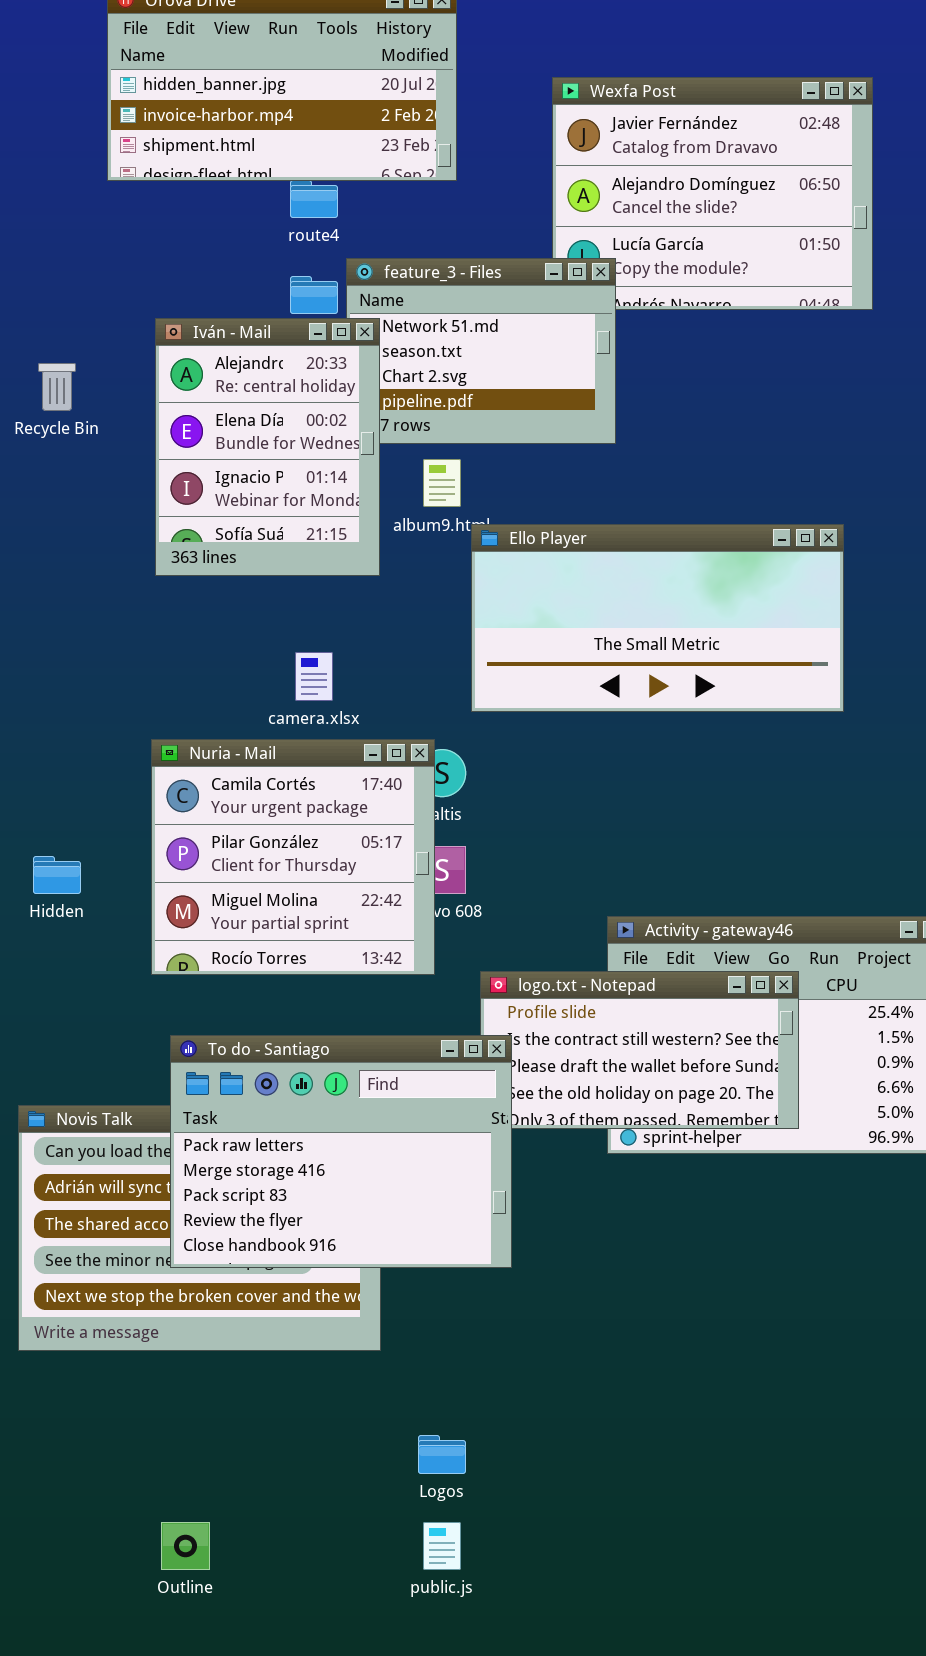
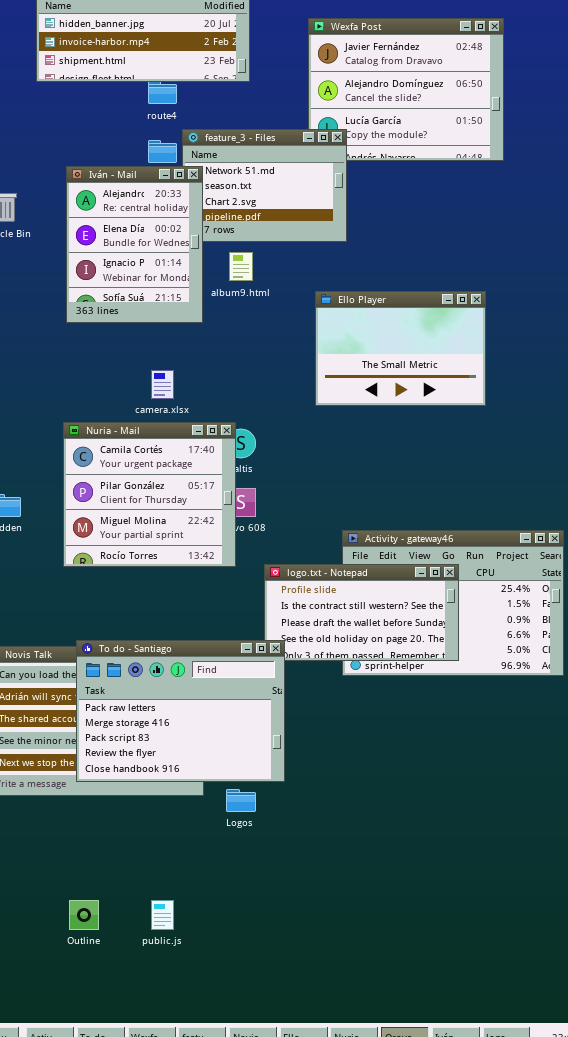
Ello Player: [471,524,844,712] -> [315,291,486,406], resized
To do - Santiago: [170,1035,512,1268] -> [76,640,285,782], moved
Logos: [418,1435,466,1474] -> [226,789,256,812], moved
public.js: [423,1522,461,1570] -> [151,900,174,930], moved

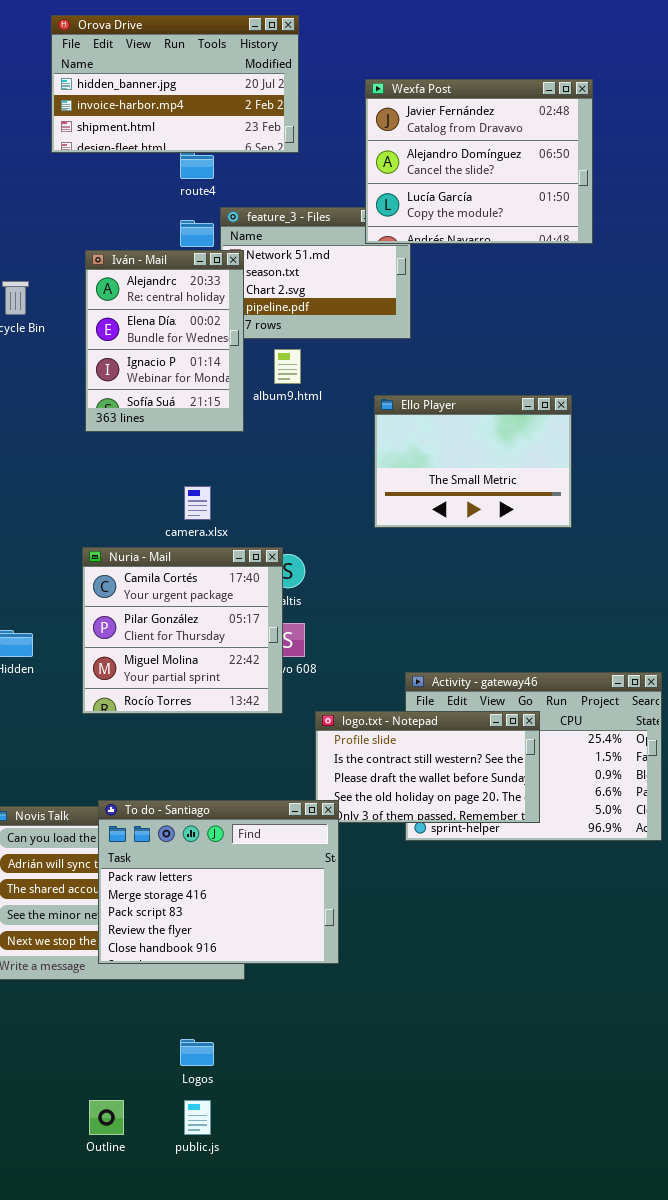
Wexfa Post: [308,18,504,161] -> [365,79,593,244], raised
Logos: [226,789,256,812] -> [180,1039,214,1066], moved

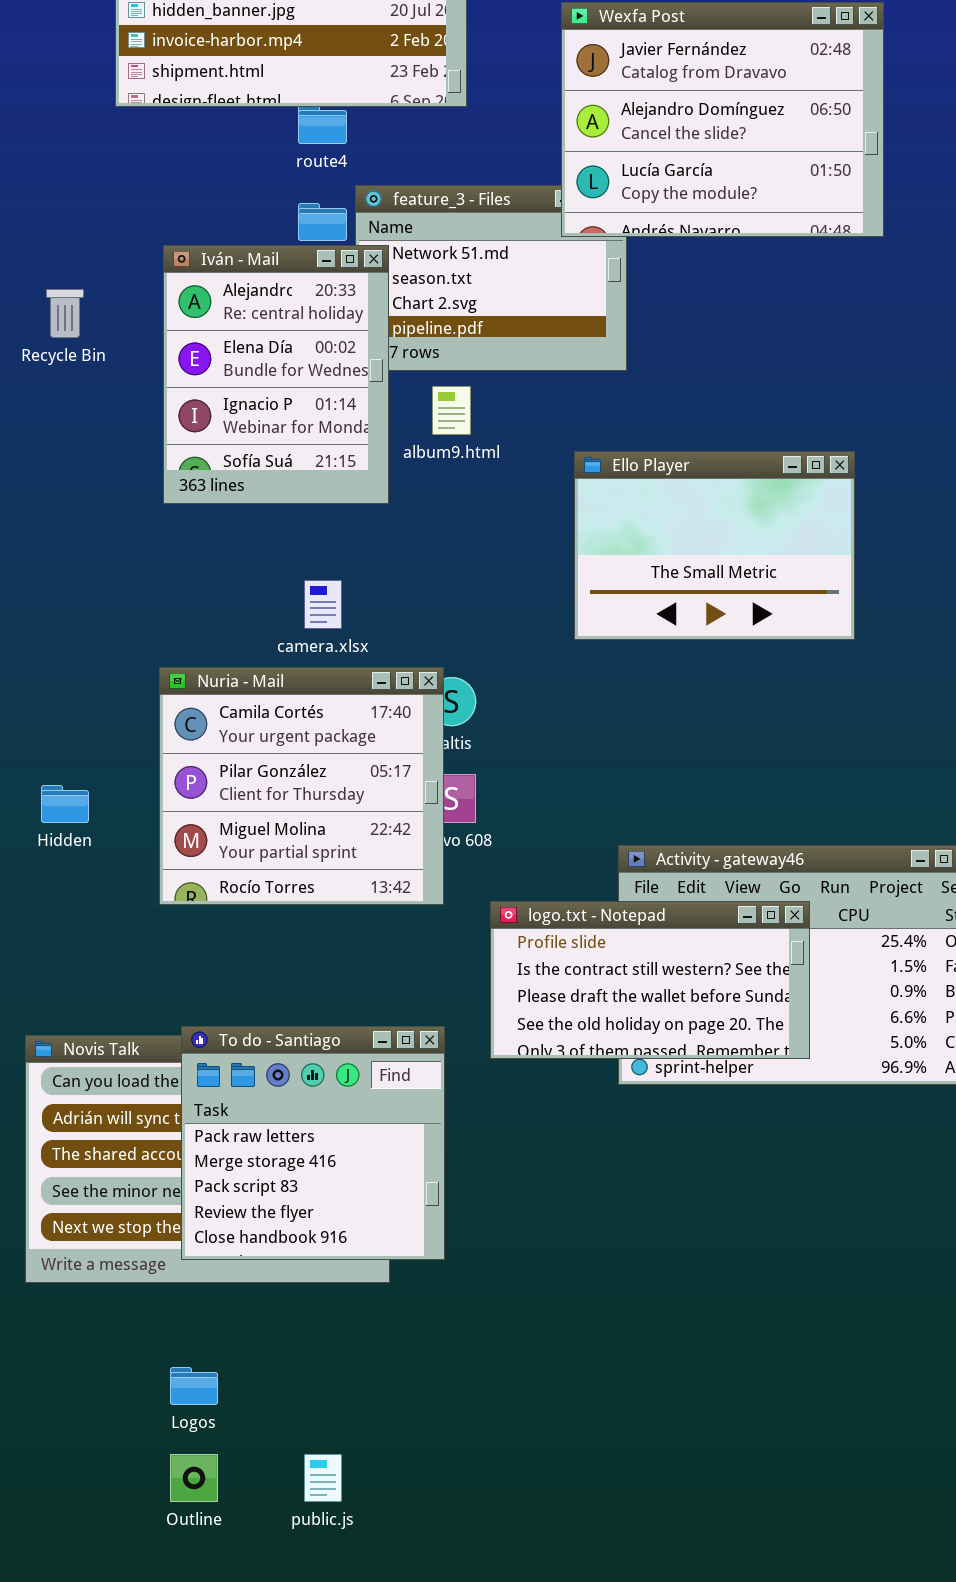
To do - Santiago: [98,800,339,964] -> [181,1026,445,1260], resized
Logos: [180,1039,214,1066] -> [170,1367,218,1405], moved

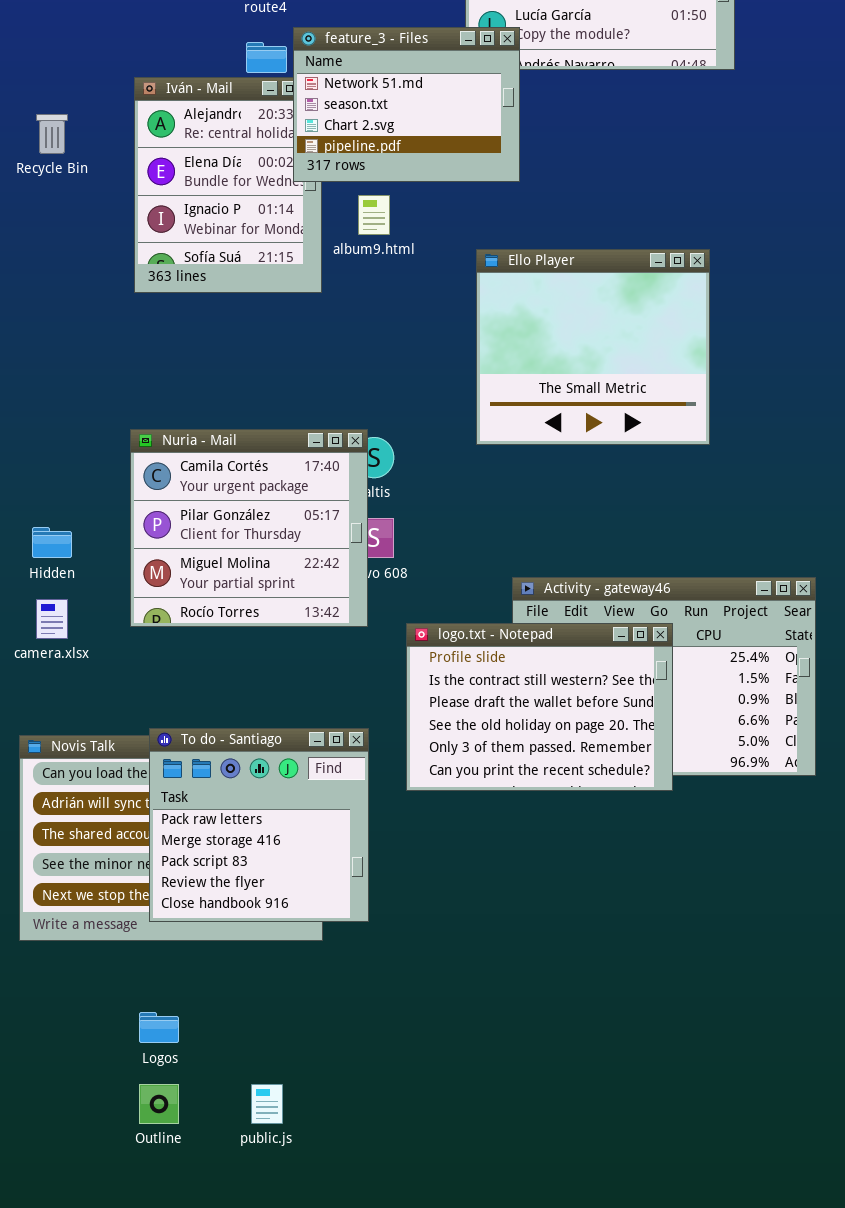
feature_3 - Files: [355,185,627,371] -> [293,27,520,182], raised
Ello Player: [574,451,855,640] -> [476,249,710,445], resized
camera.xlsx: [304,580,342,629] -> [36,599,68,639], moved
logo.txt - Notepad: [490,901,810,1059] -> [406,623,673,791], resized

